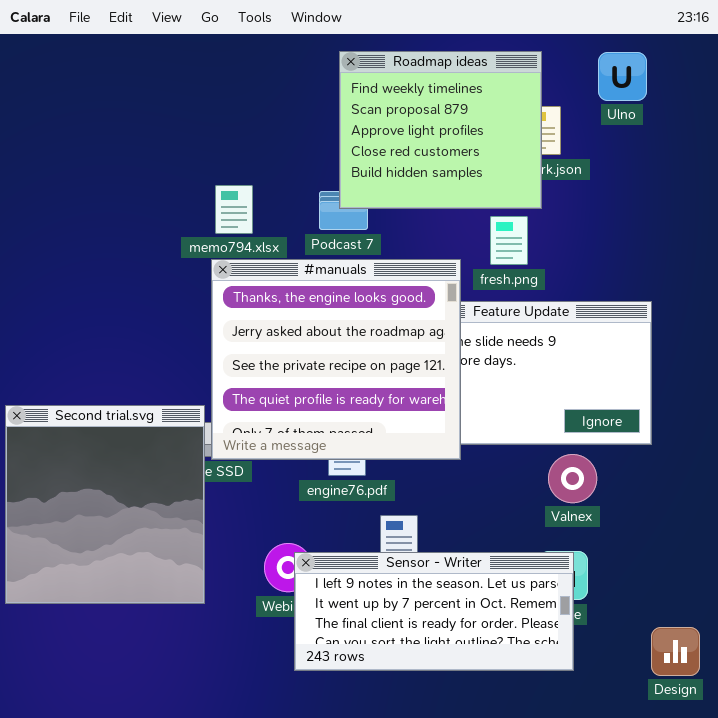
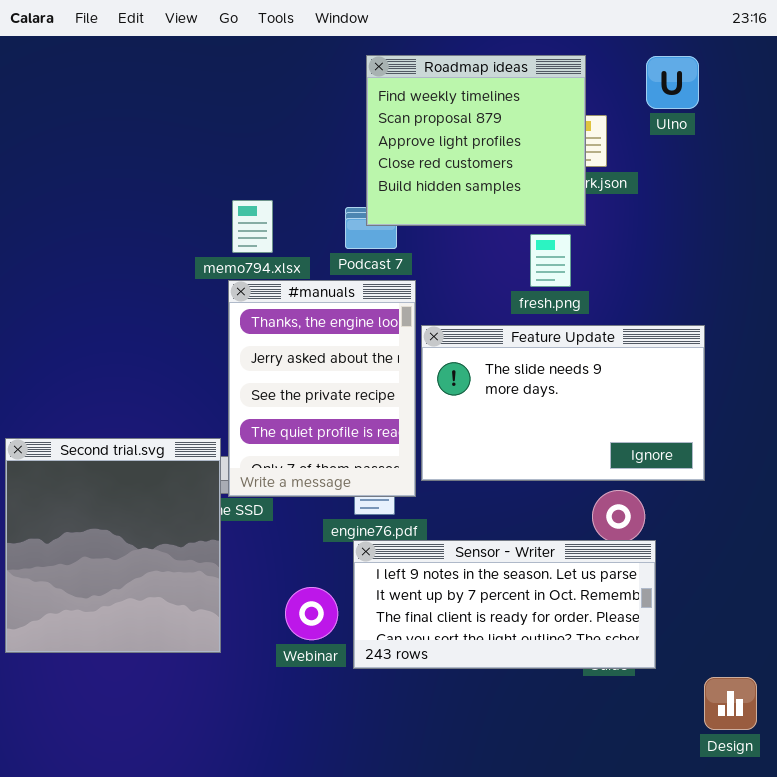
#manuals: [211,259,461,460] -> [228,280,416,497], resized
Sensor - Writer: [294,552,574,671] -> [353,540,656,669], moved

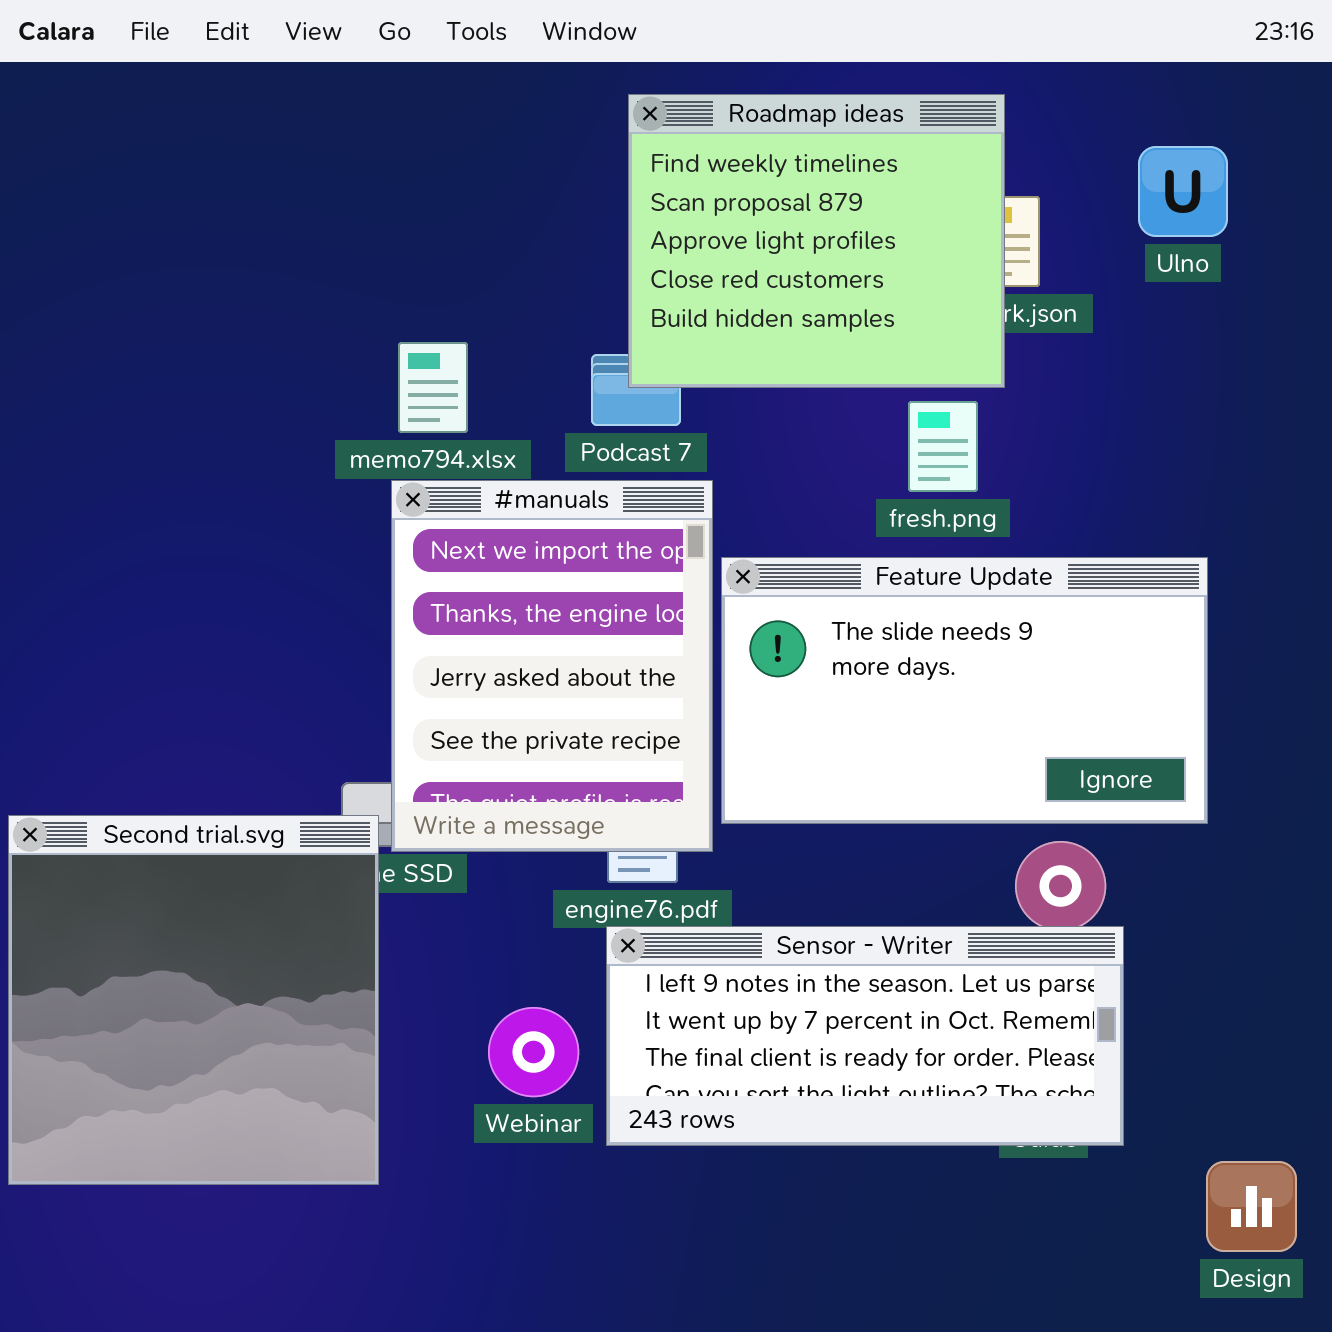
Ulno: [646,56,699,109] -> [1138,146,1228,237], moved
#manuals: [228,280,416,497] -> [391,480,713,852], scrolled up 1 row
Second trial.svg: [5,438,221,653] -> [8,815,379,1185], moved

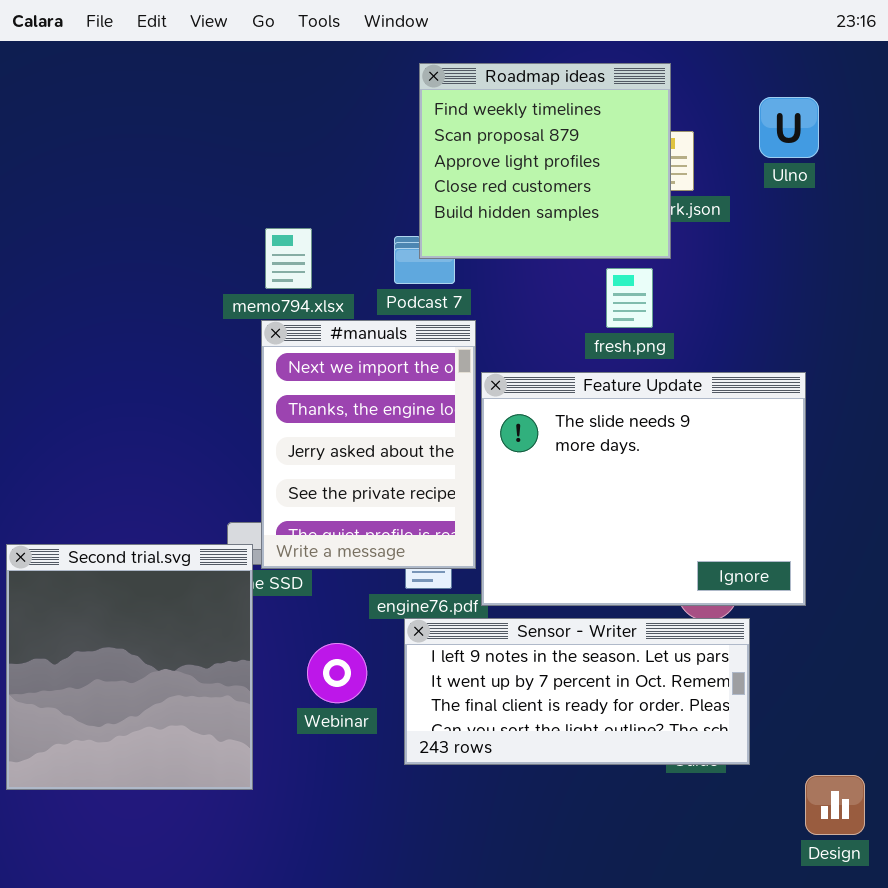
Feature Update: [721,557,1208,824] -> [481,372,806,606], resized
Webinar: [488,1007,579,1097] -> [307,643,367,703], moved

